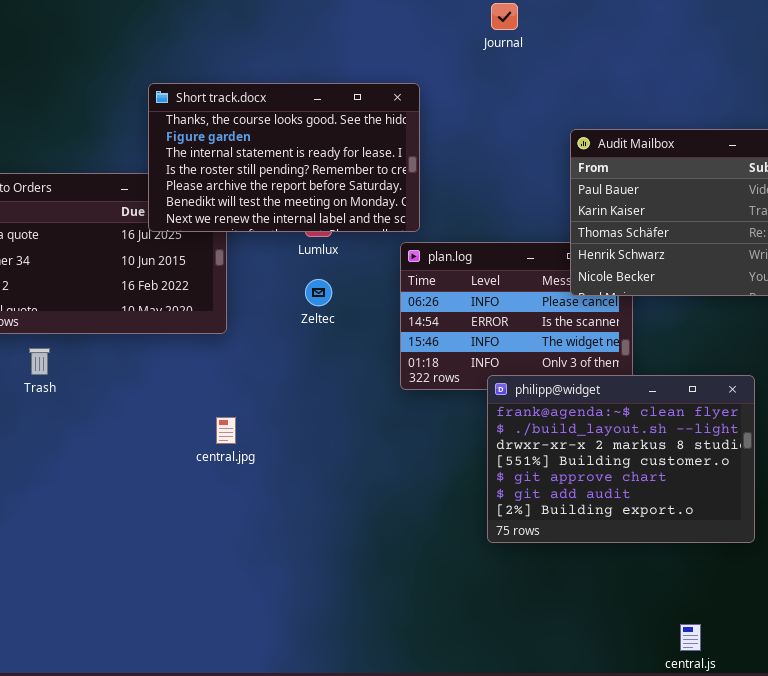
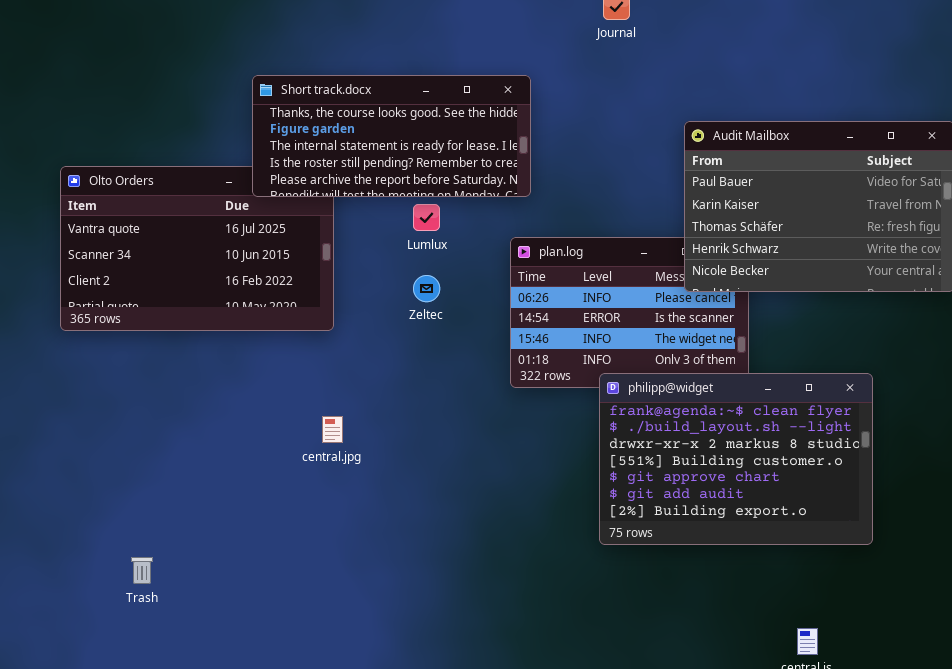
Short track.docx: [148,83,420,232] -> [252,75,531,197], resized
Trash: [29,348,50,375] -> [131,557,153,584], moved

